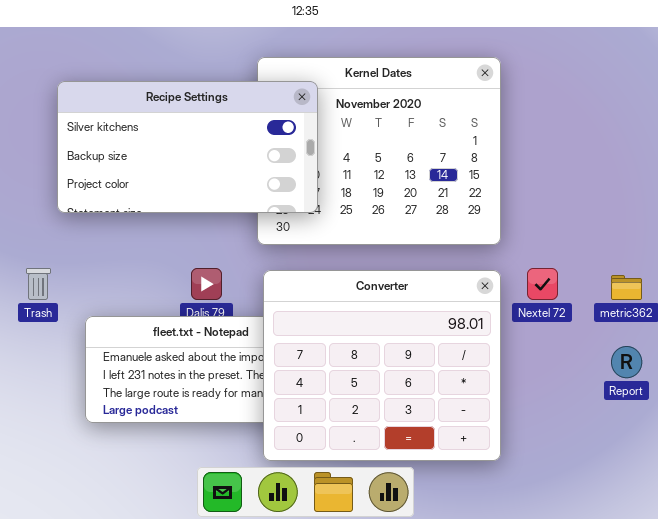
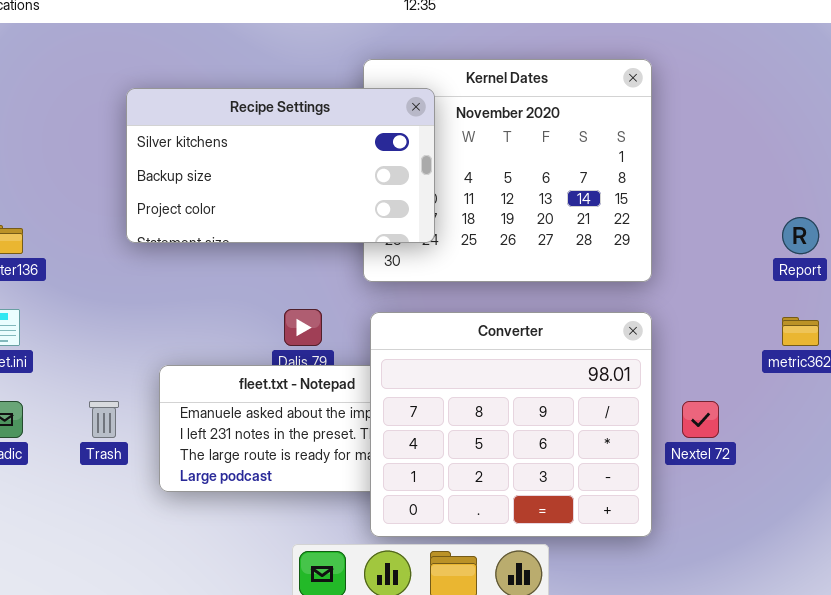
Trash: [26,268,51,300] -> [89,401,119,438], moved
Nextel 72: [527,268,558,300] -> [682,401,719,438], moved
Report: [611,346,642,378] -> [782,217,819,254], moved

